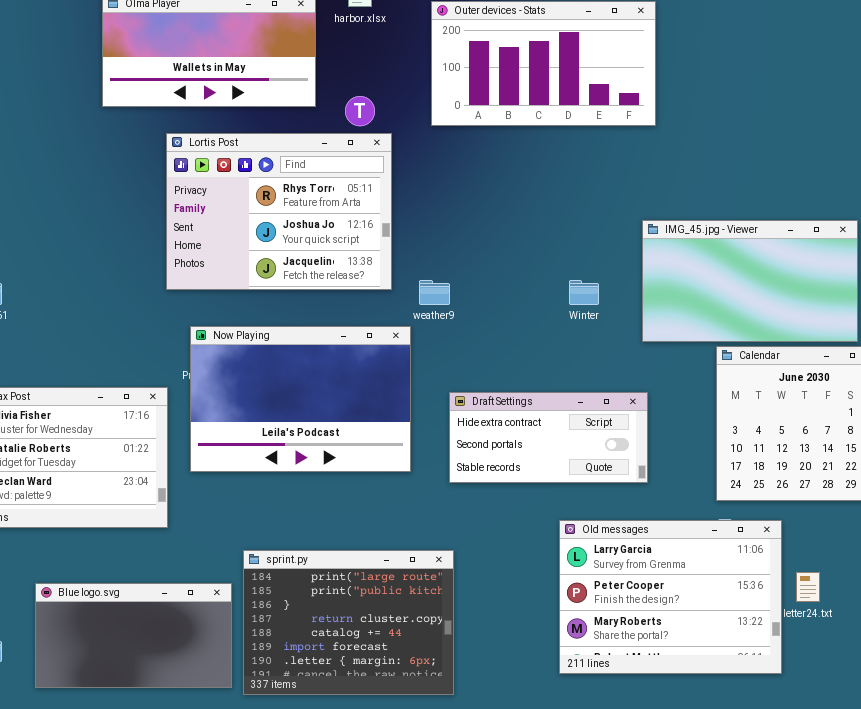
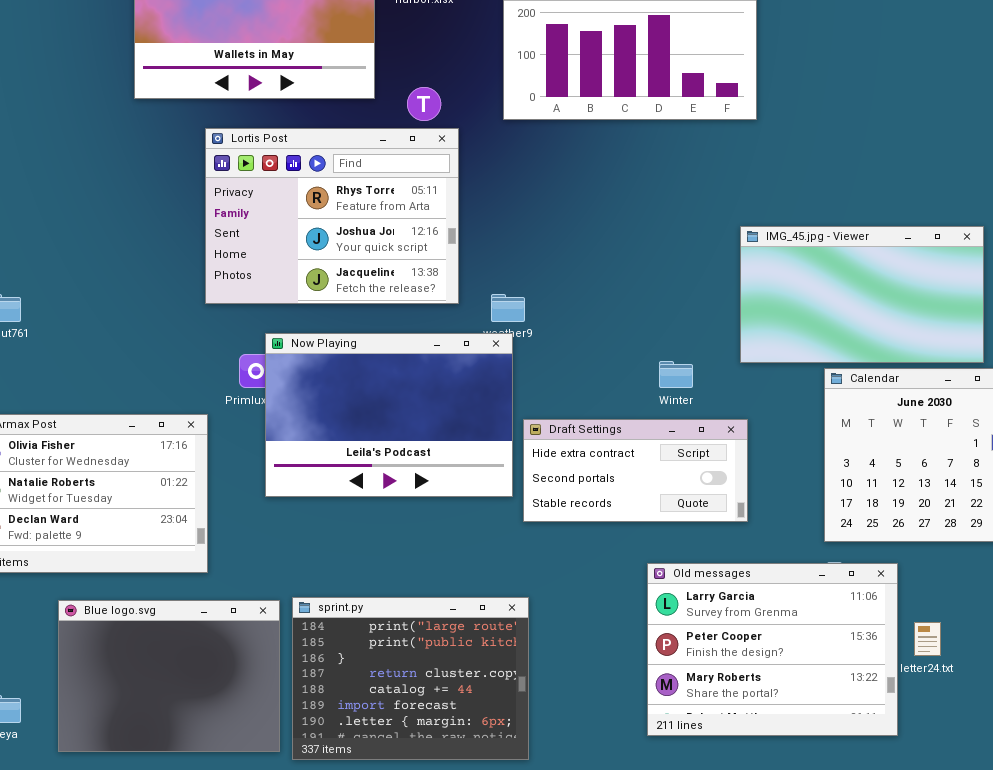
Winter: [569,280,599,305] -> [659,361,693,388], moved
Now Playing: [190,326,411,472] -> [265,333,513,497], moved
Blue logo.svg: [35,583,232,688] -> [58,600,280,752], resized

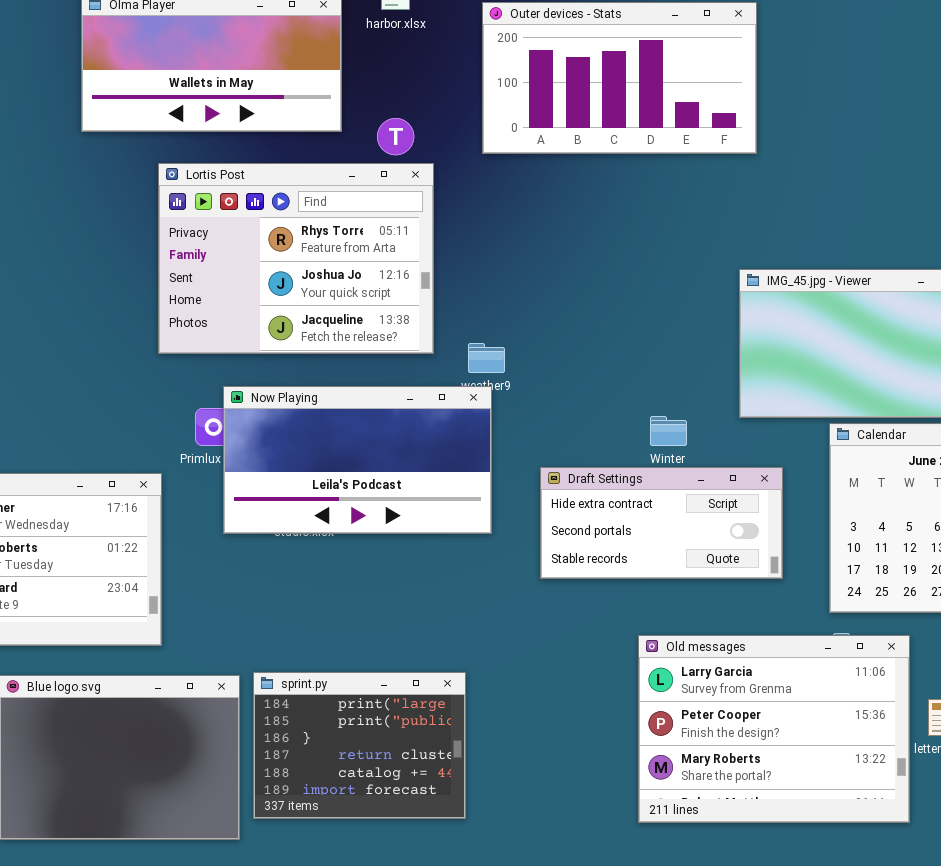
Now Playing: [265,333,513,497] -> [223,386,492,534], resized
Draft Settings: [523,419,748,522] -> [540,467,783,579], moved
sprint.py: [292,597,529,760] -> [253,672,466,819], resized

